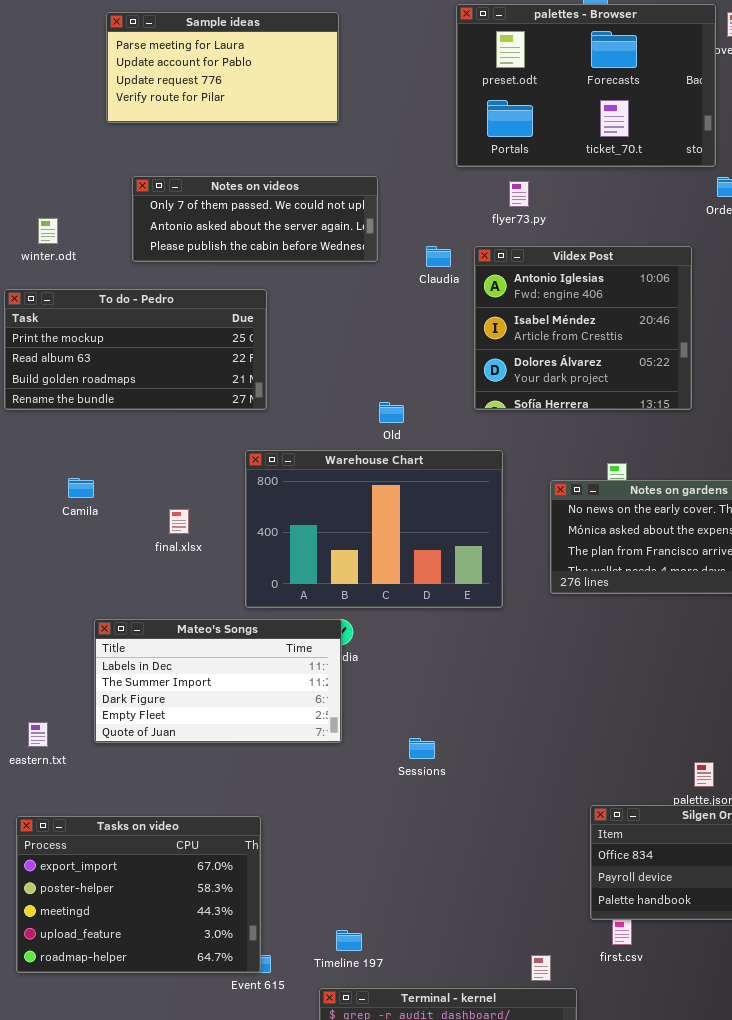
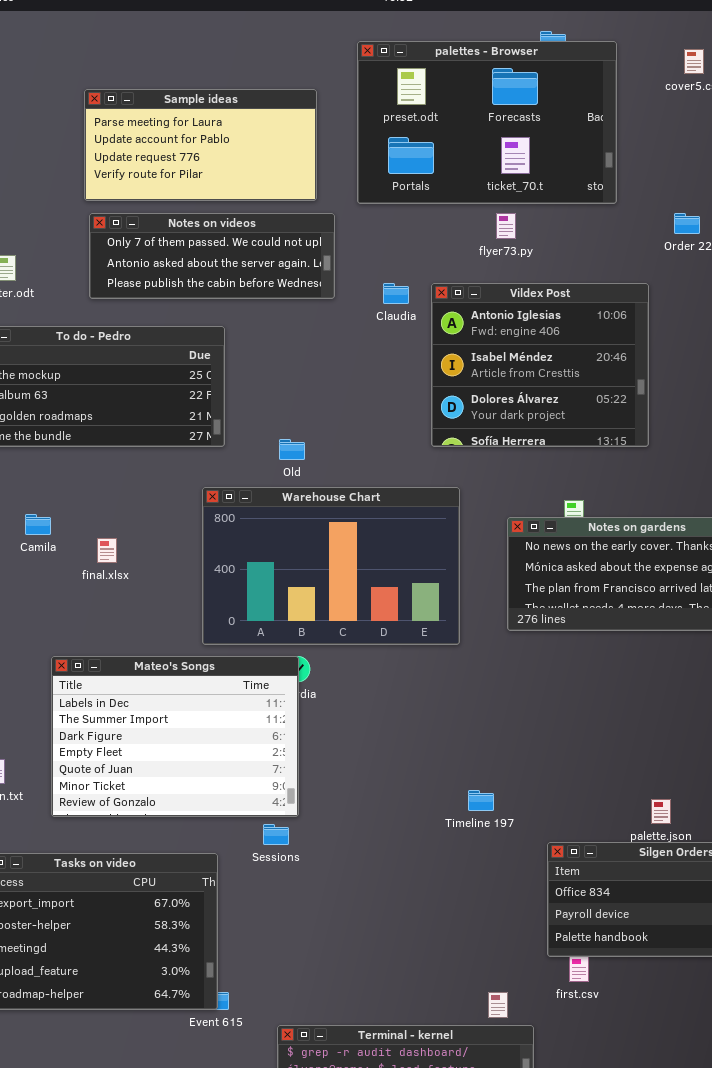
palettes - Browser: [456,4,716,167] -> [357,41,617,204], moved
Sample ideas: [106,12,339,123] -> [84,89,317,201], moved
flyer73.py: [509,181,529,207] -> [496,213,516,239], moved
Old: [379,402,404,423] -> [279,439,305,460], moved
final.xlsx: [169,509,189,534] -> [97,538,117,563], moved
Mateo's Songs: [94,619,342,743] -> [51,656,299,817], resized
Sessions: [409,738,435,759] -> [263,824,289,845], moved
Timeline 197: [336,930,362,951] -> [468,790,494,811], moved

